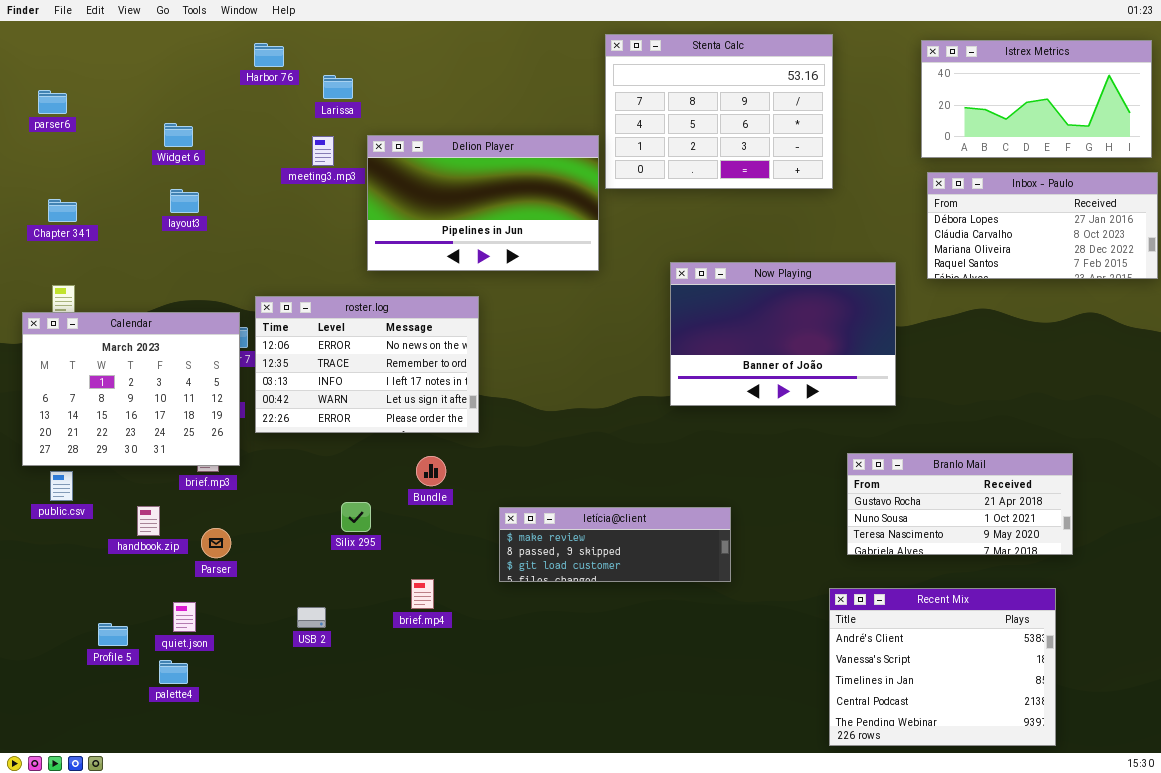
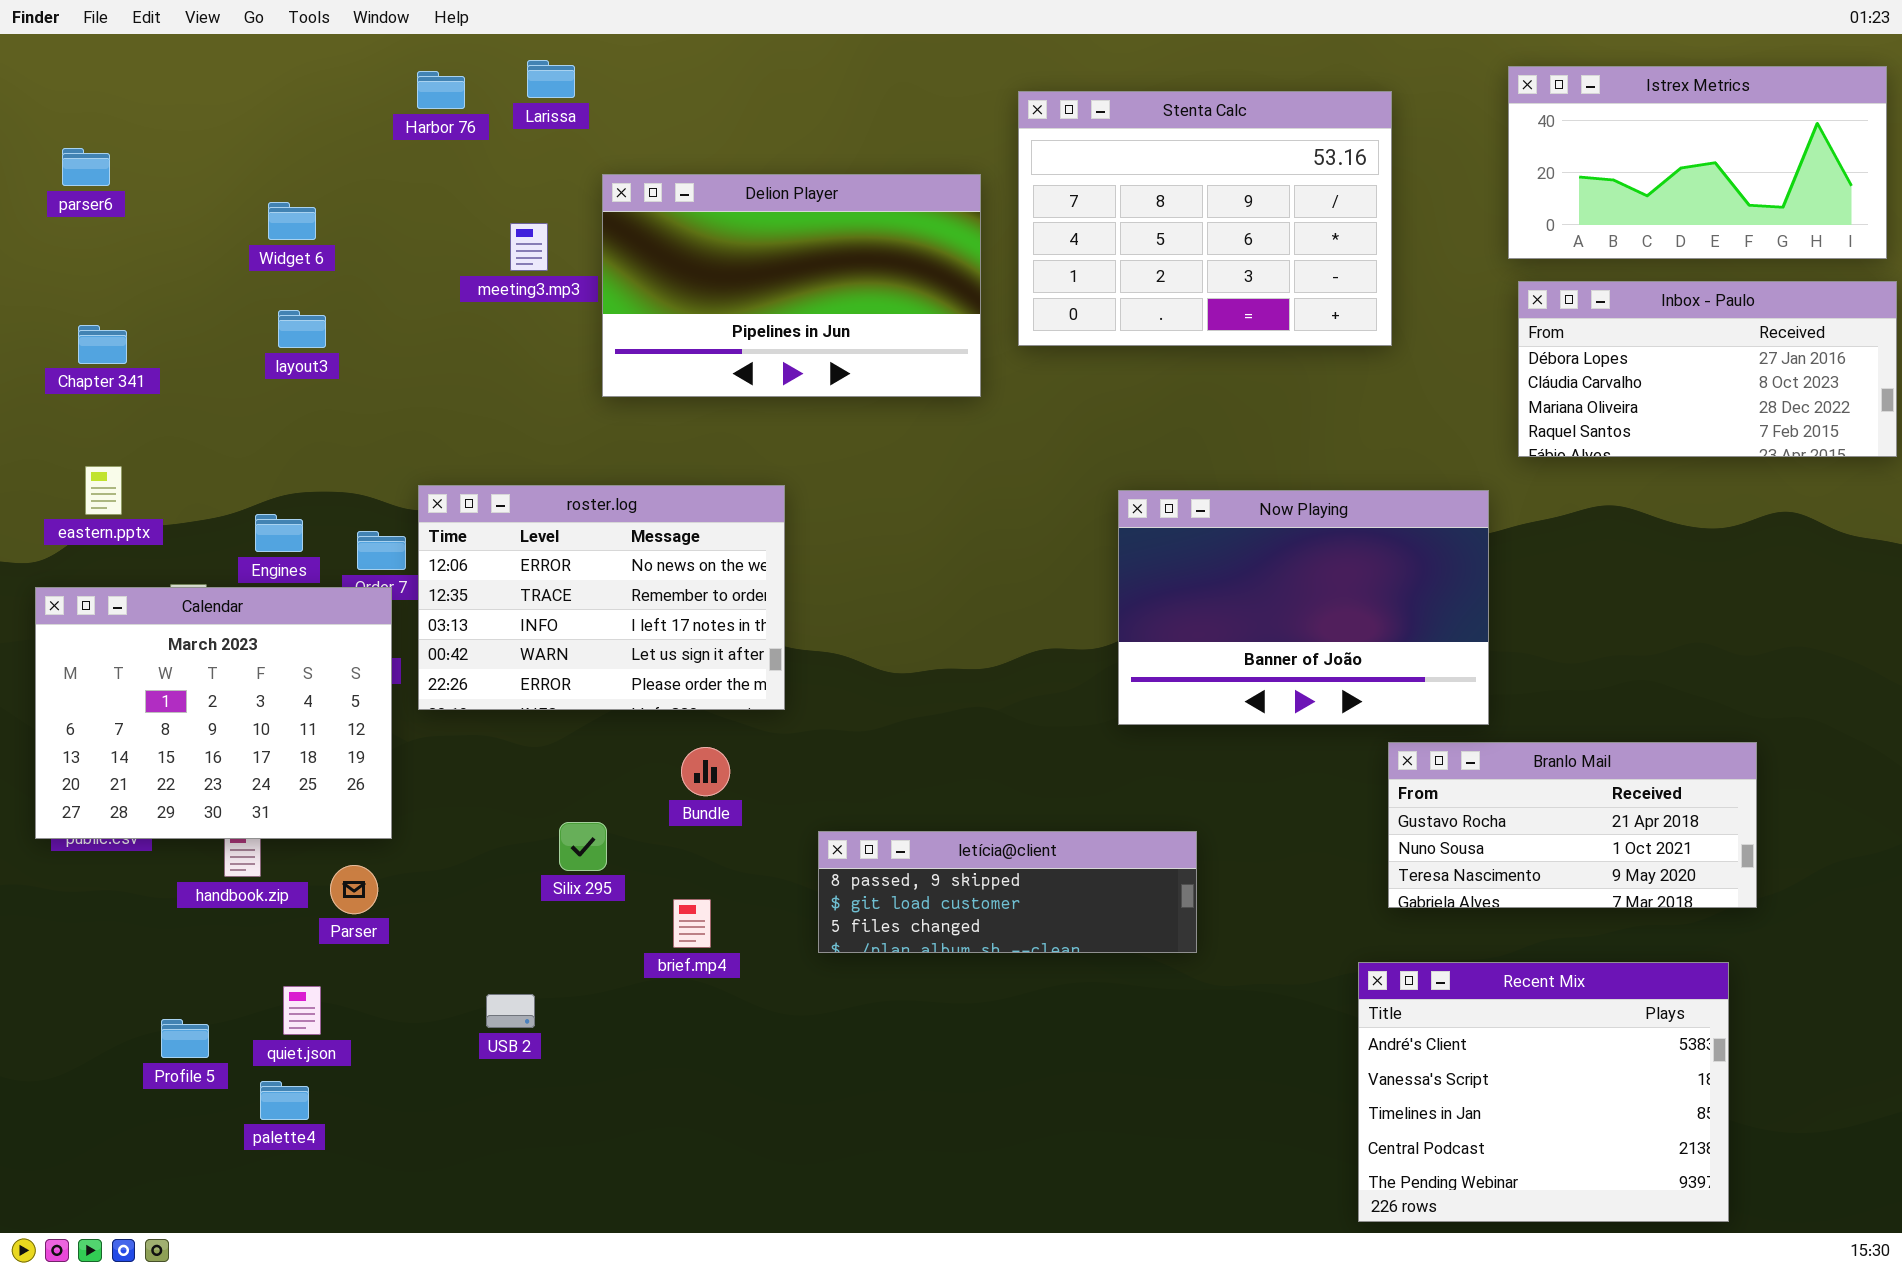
Stenta Calc: [605,34,833,189] -> [1018,91,1392,346], moved
Larissa: [323,75,353,99] -> [527,60,575,98], moved
Delion Player: [367,135,599,271] -> [602,174,981,397], moved
Now Playing: [670,262,896,406] -> [1118,490,1489,725], moved
Calendar: [22,312,240,466] -> [35,587,392,839], moved
letícia@client: [499,507,731,582] -> [818,831,1197,953], scrolled down 1 row
brief.mp4: [411,579,434,609] -> [673,899,711,948], moved

